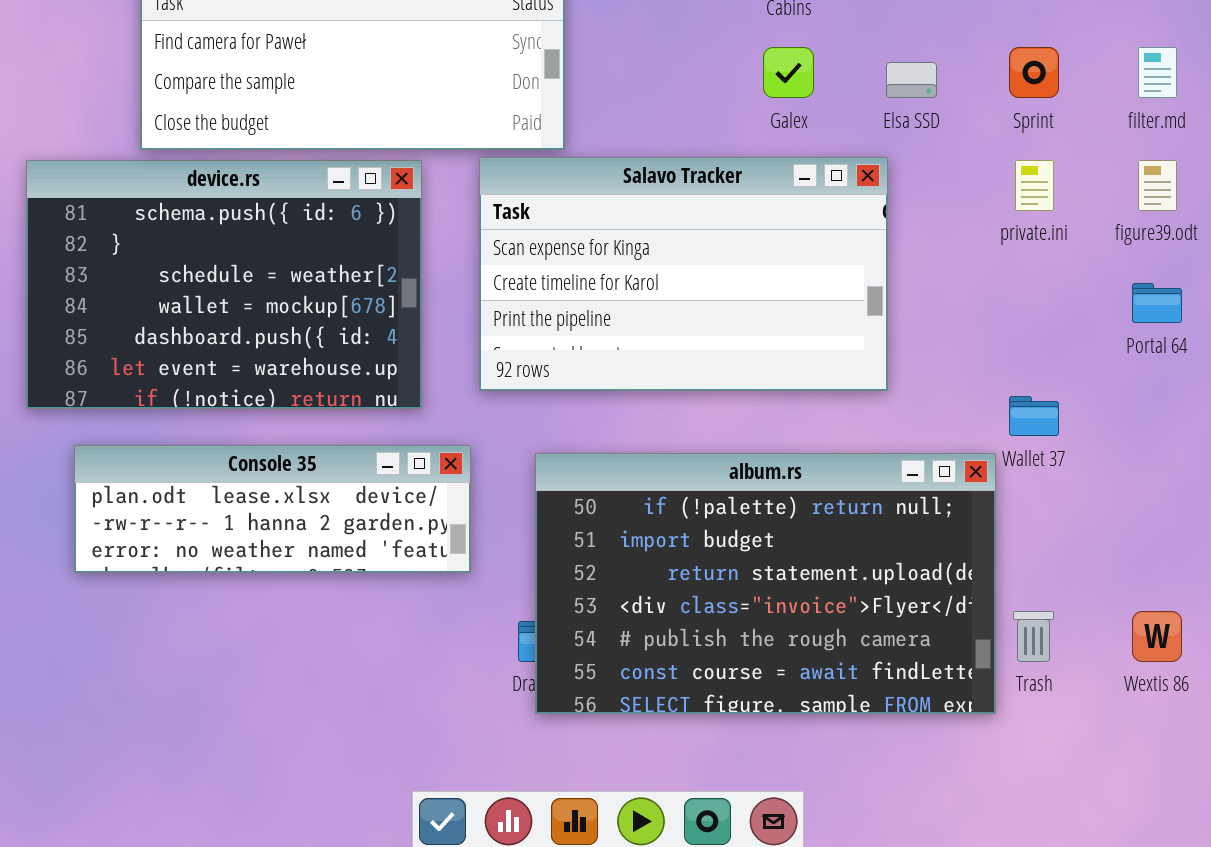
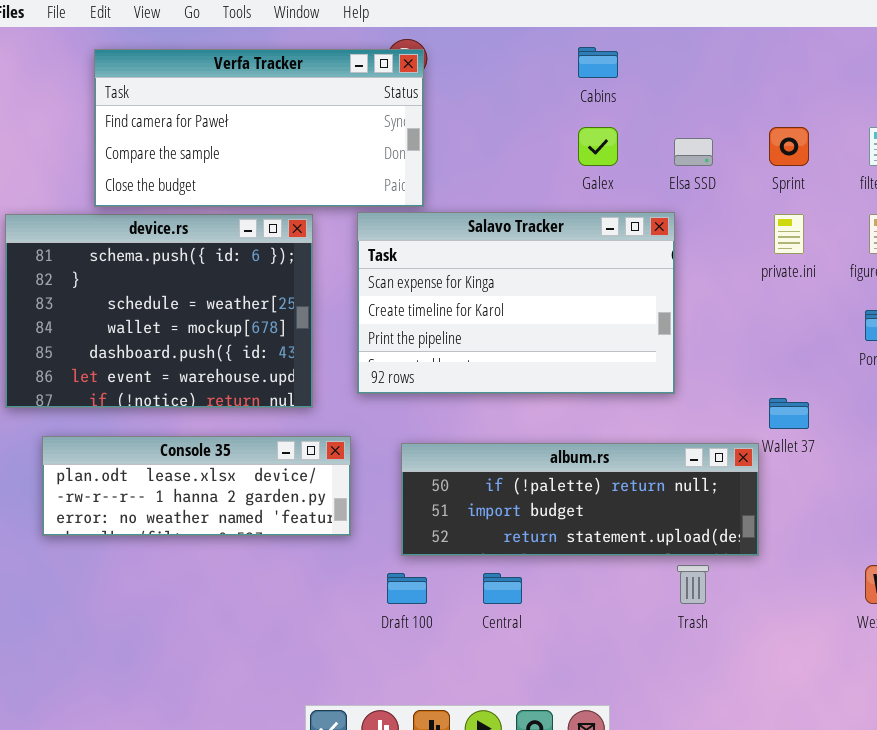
album.rs: [535,453,996,714] -> [401,443,759,556], resized
Trash: [1013,611,1054,662] -> [677,565,709,604], moved

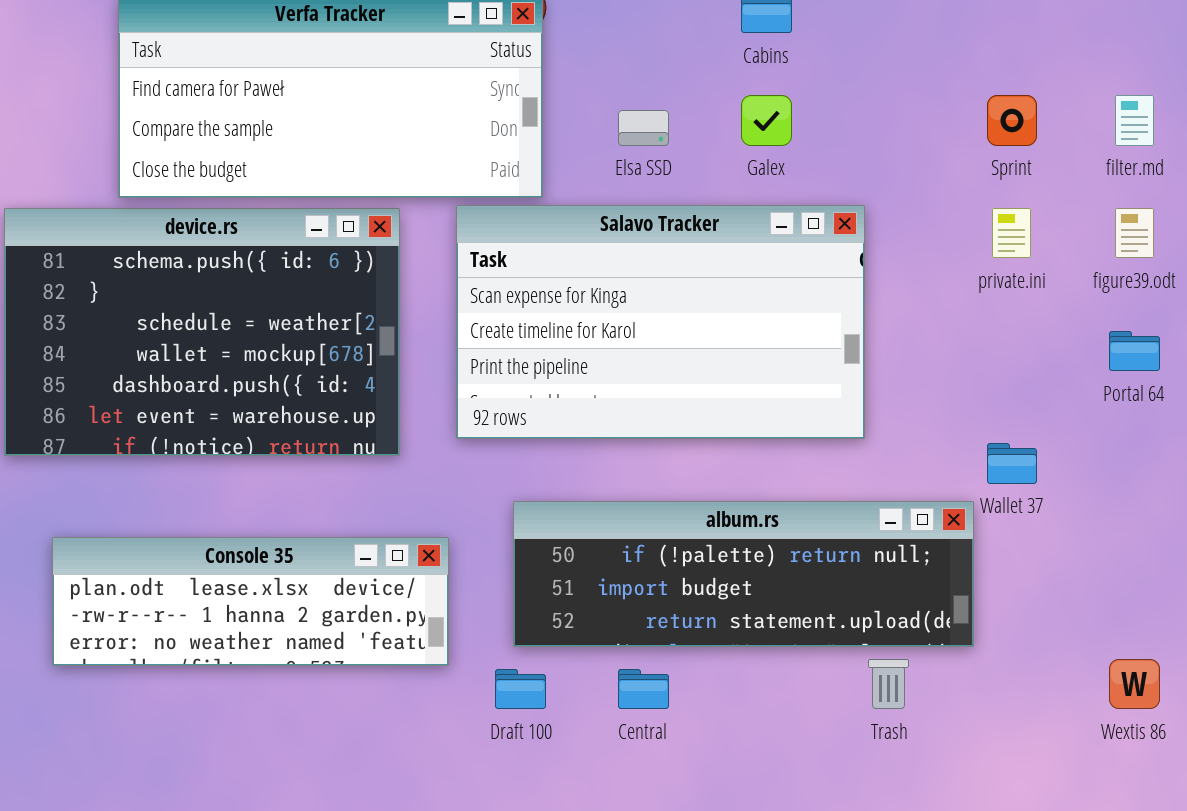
Elsa SSD: [674,138,713,166] -> [618,110,669,146], moved
Console 35: [42,436,351,536] -> [52,537,449,666], moved

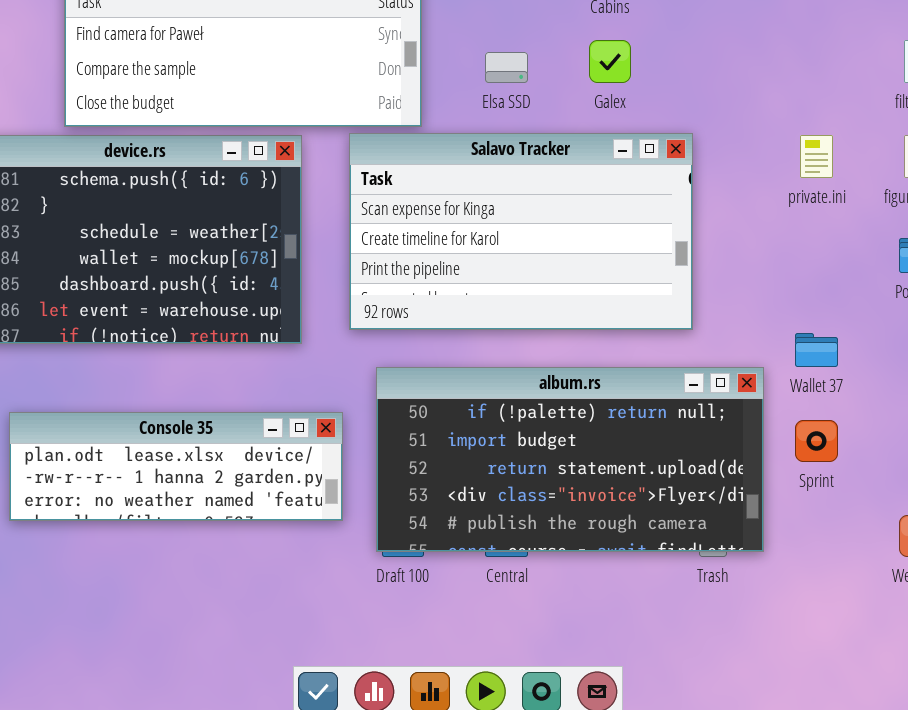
Sprint: [987,95,1037,146] -> [795,420,838,462], moved
album.rs: [513,501,974,647] -> [376,367,764,552], moved, resized

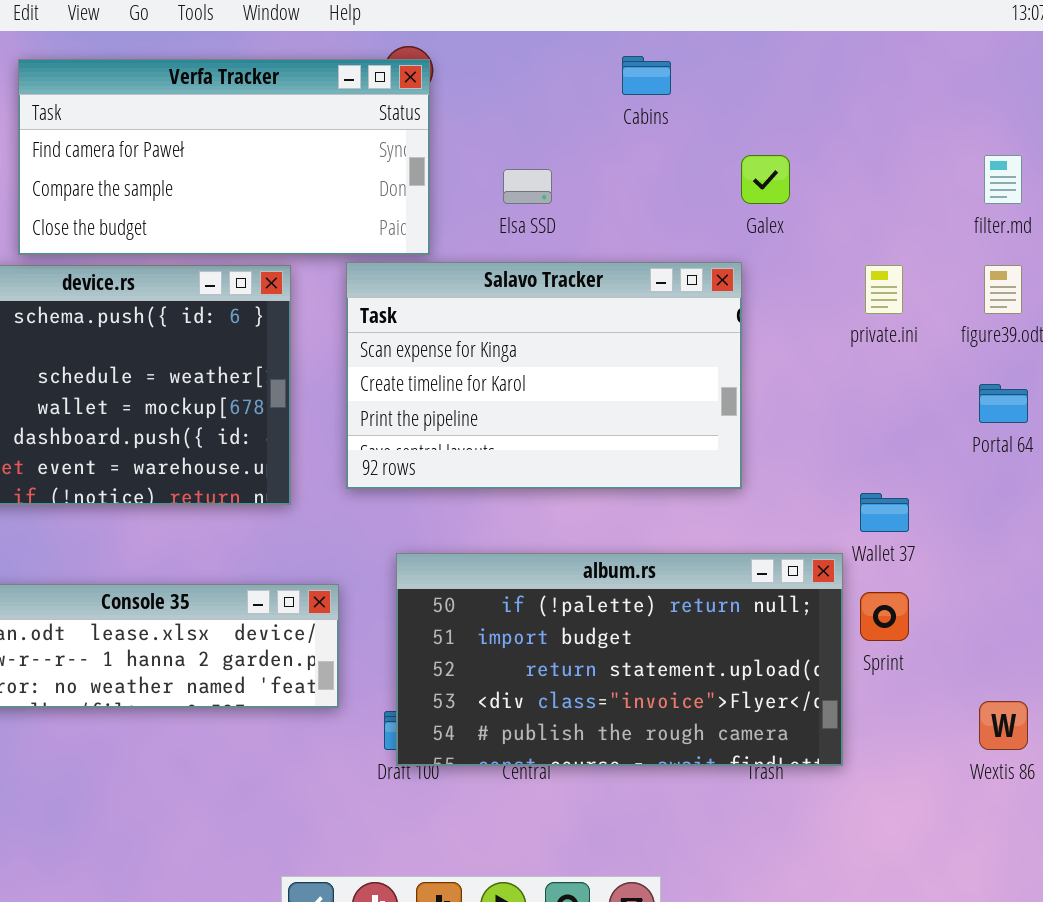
Galex: [589,40,631,83] -> [741,155,790,204], moved
album.rs: [376,367,764,552] -> [396,553,843,766], moved

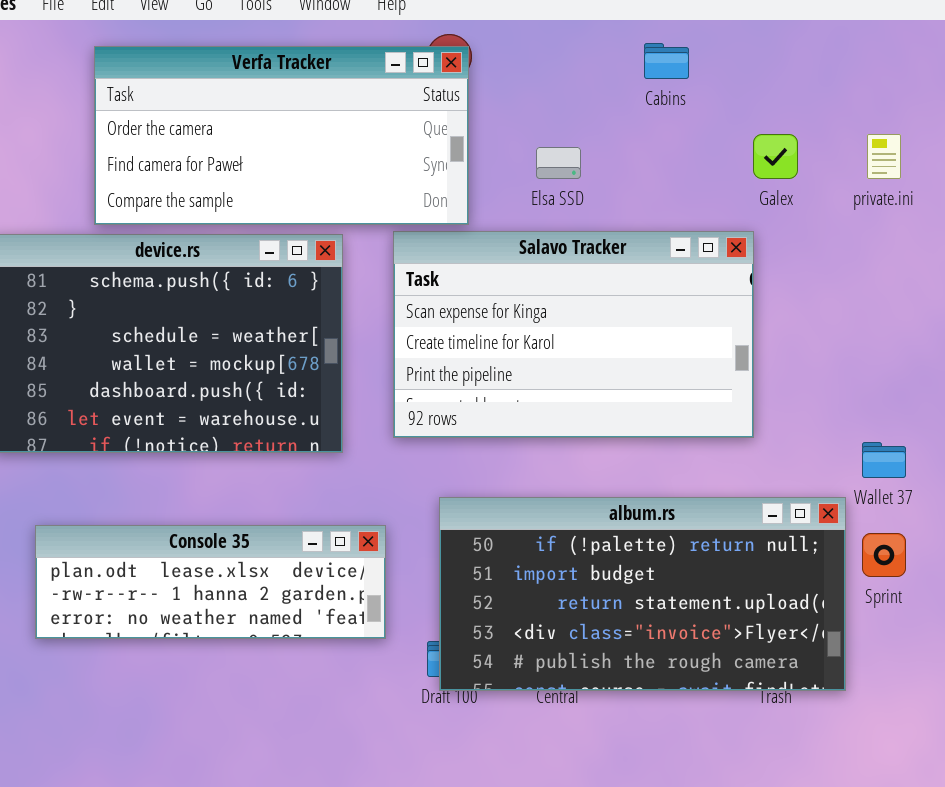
Verfa Tracker: [18,59,430,255] -> [94,46,469,225], scrolled up 1 row
private.ini: [865,265,903,314] -> [867,134,901,179], moved

